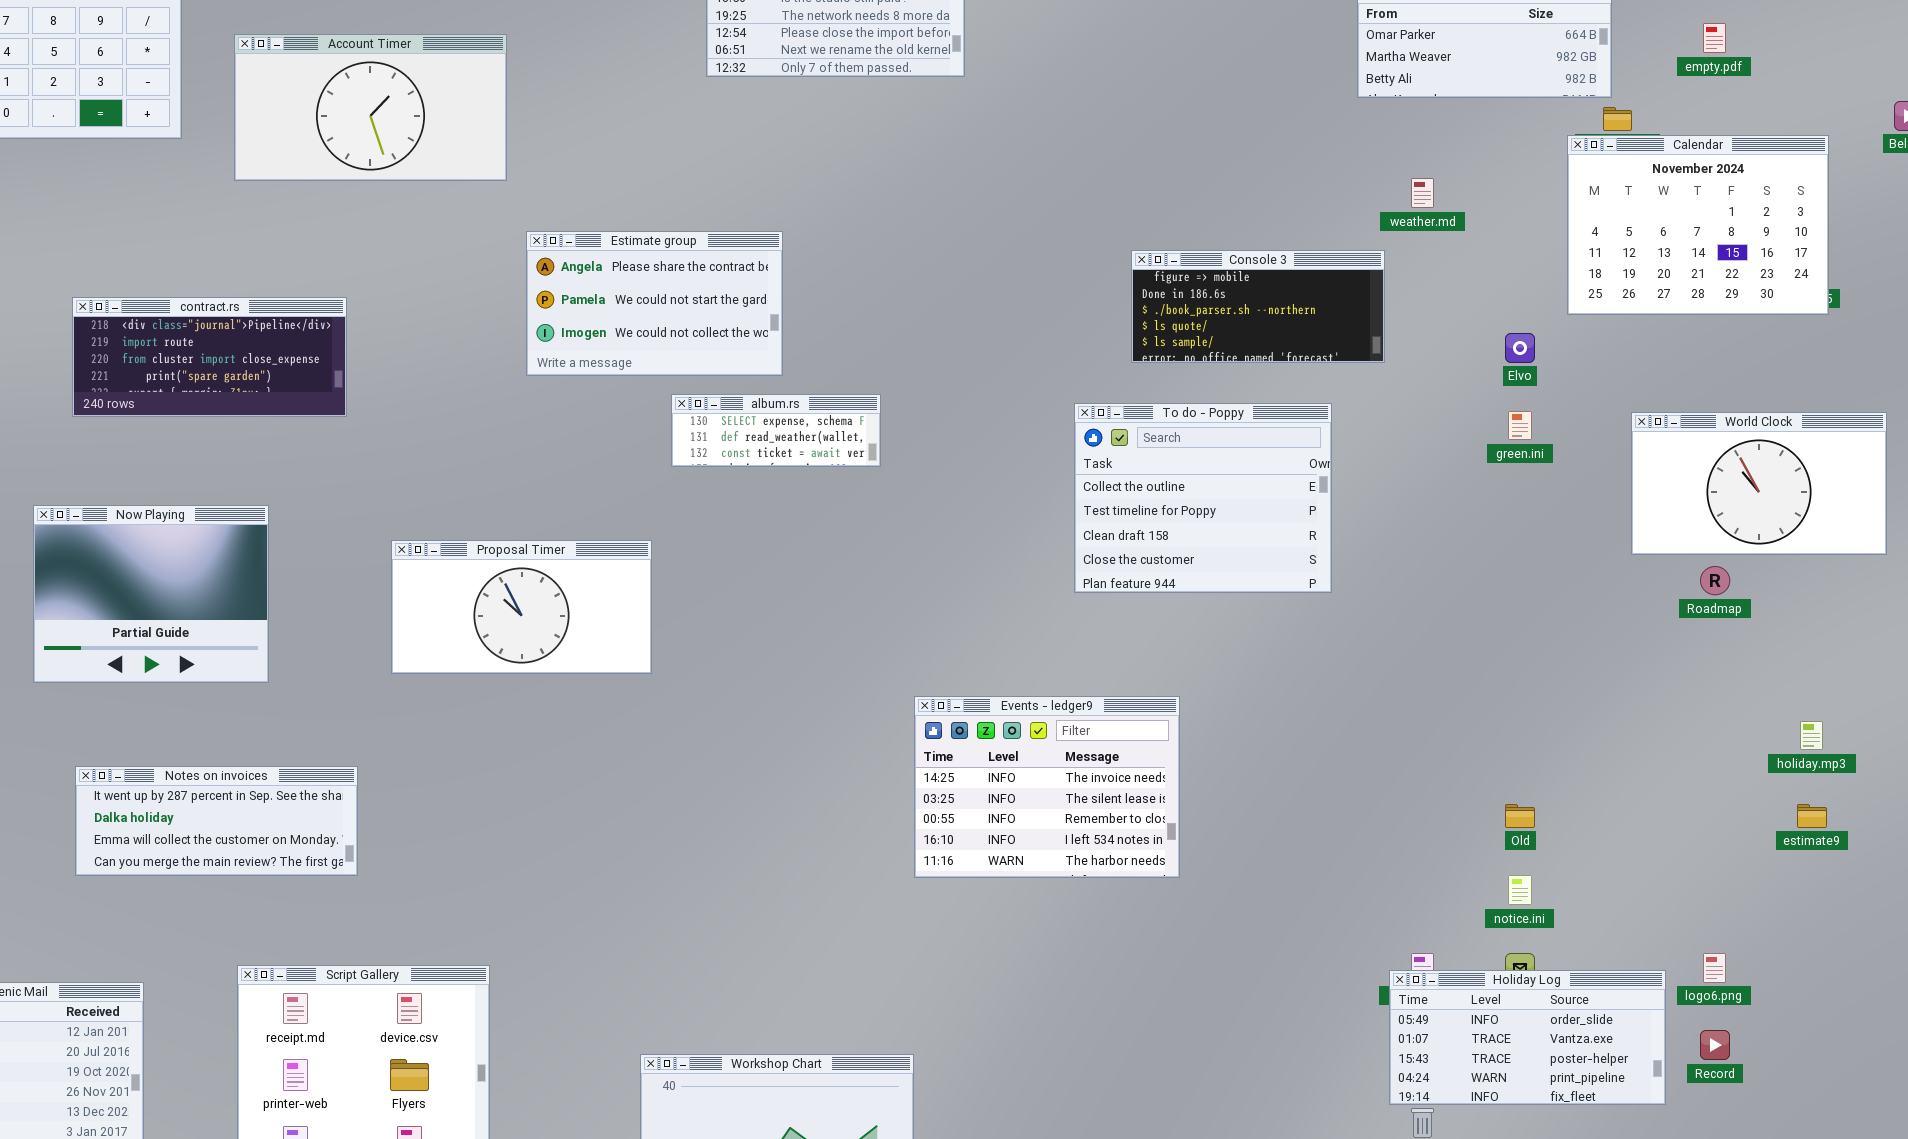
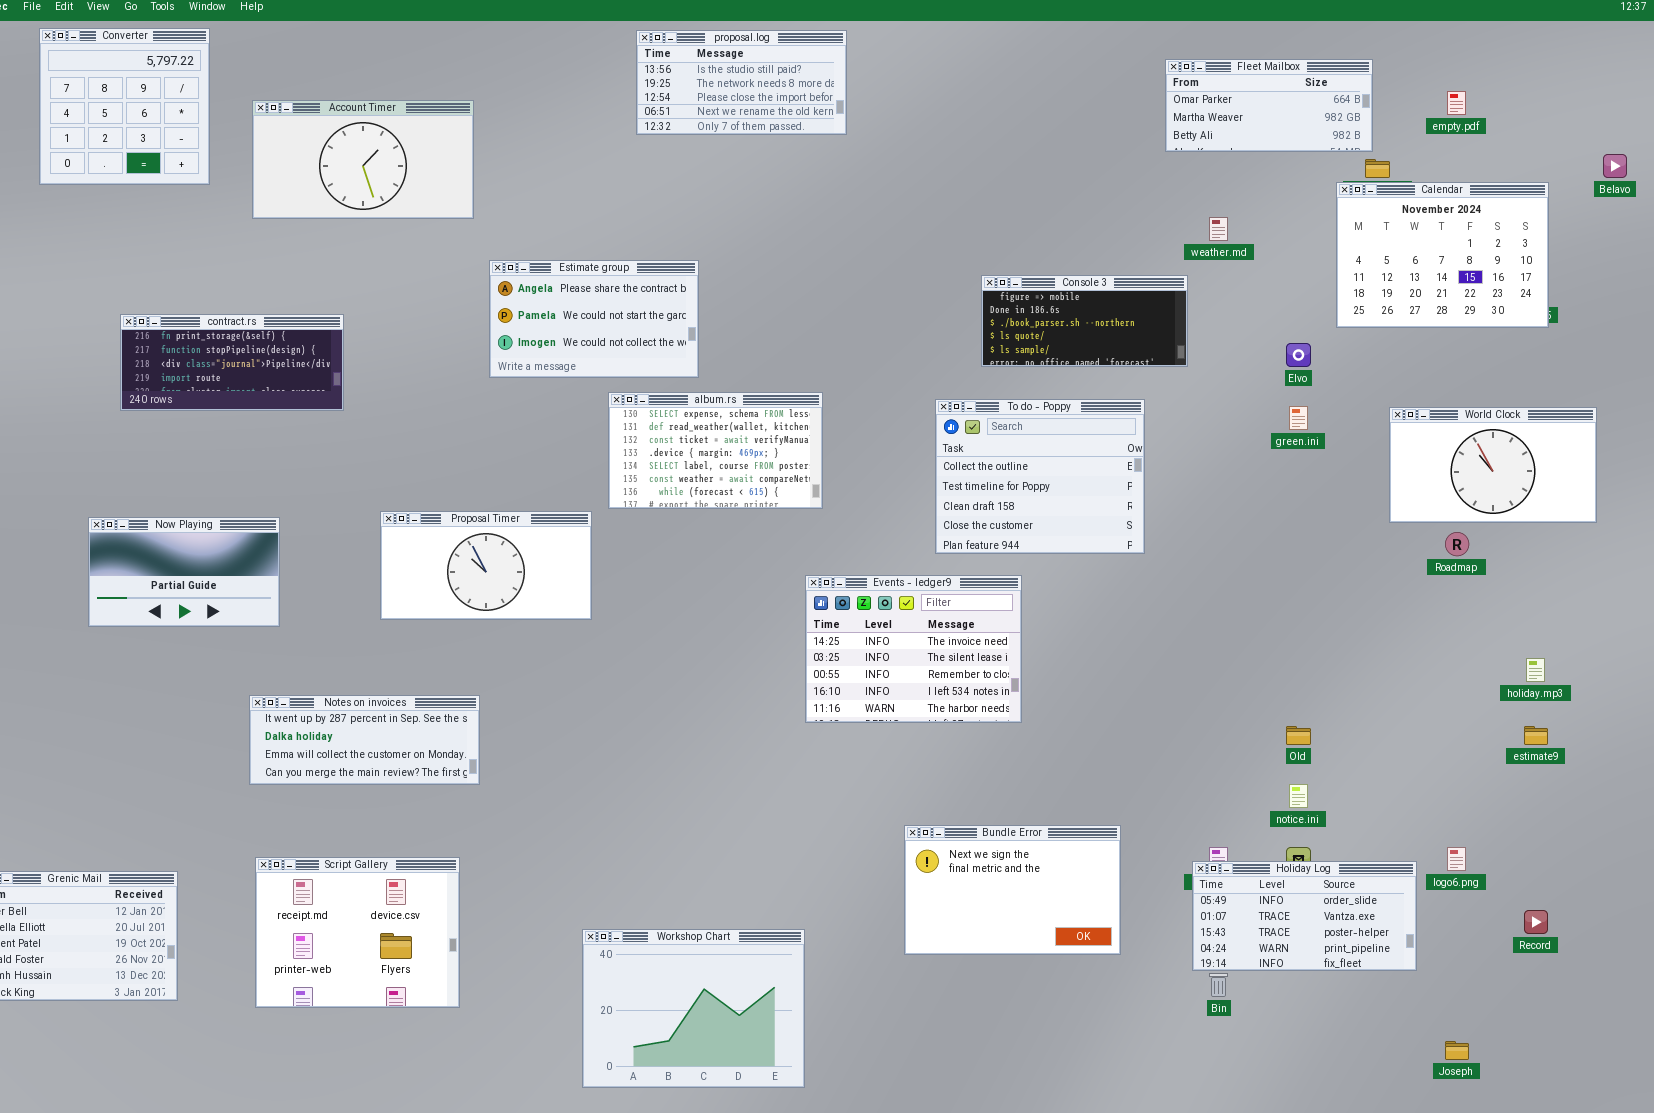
contract.rs: [72,297,347,417] -> [120,314,344,411], scrolled up 2 rows
album.rs: [671,394,881,467] -> [608,392,823,509], resized
Now Playing: [33,505,269,683] -> [88,517,280,627], resized
Events - ledger9: [914,696,1180,878] -> [805,575,1022,723], moved
Notes on invoices: [75,766,358,876] -> [249,695,480,785], moved
Bundle Error: none -> [904,825,1121,955], opened
Record: [1700,1030,1730,1060] -> [1524,910,1548,934], moved

